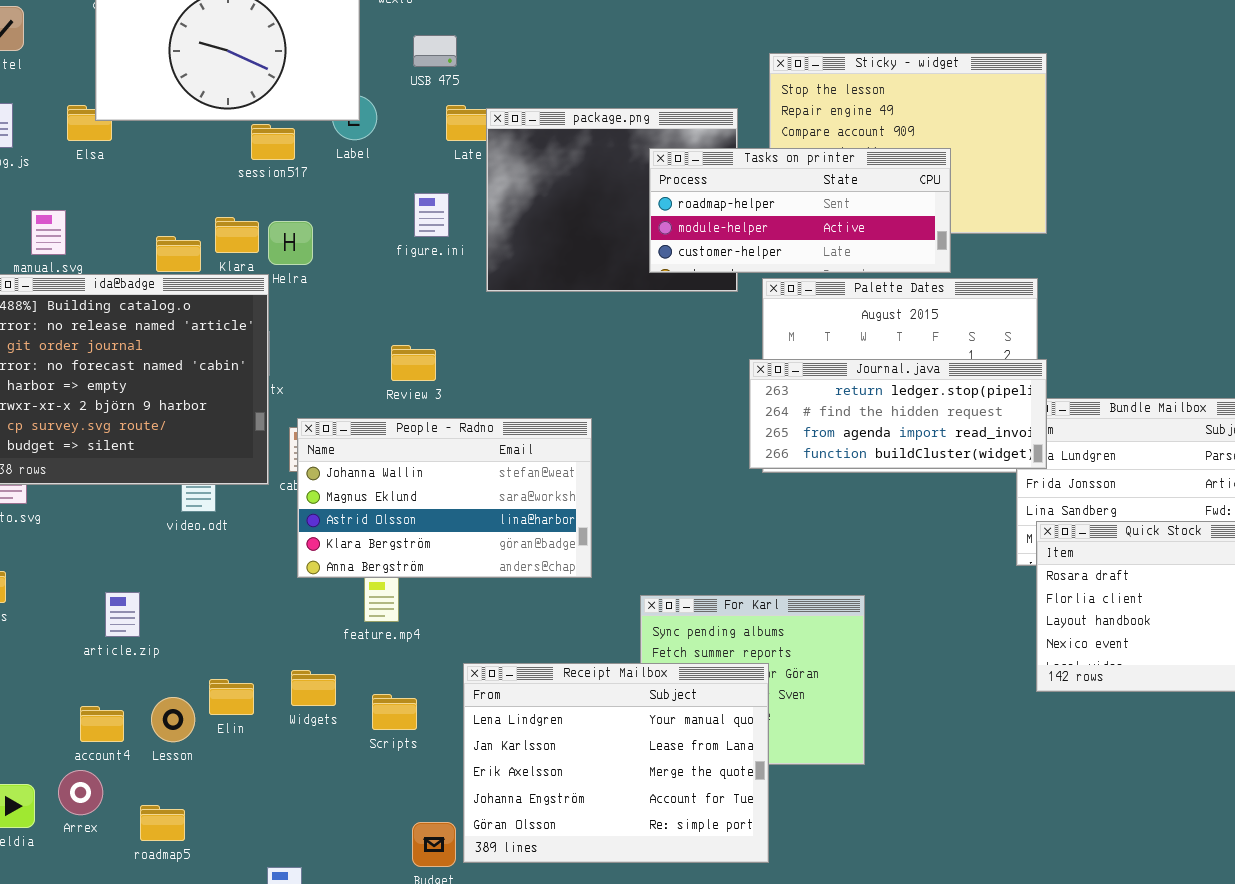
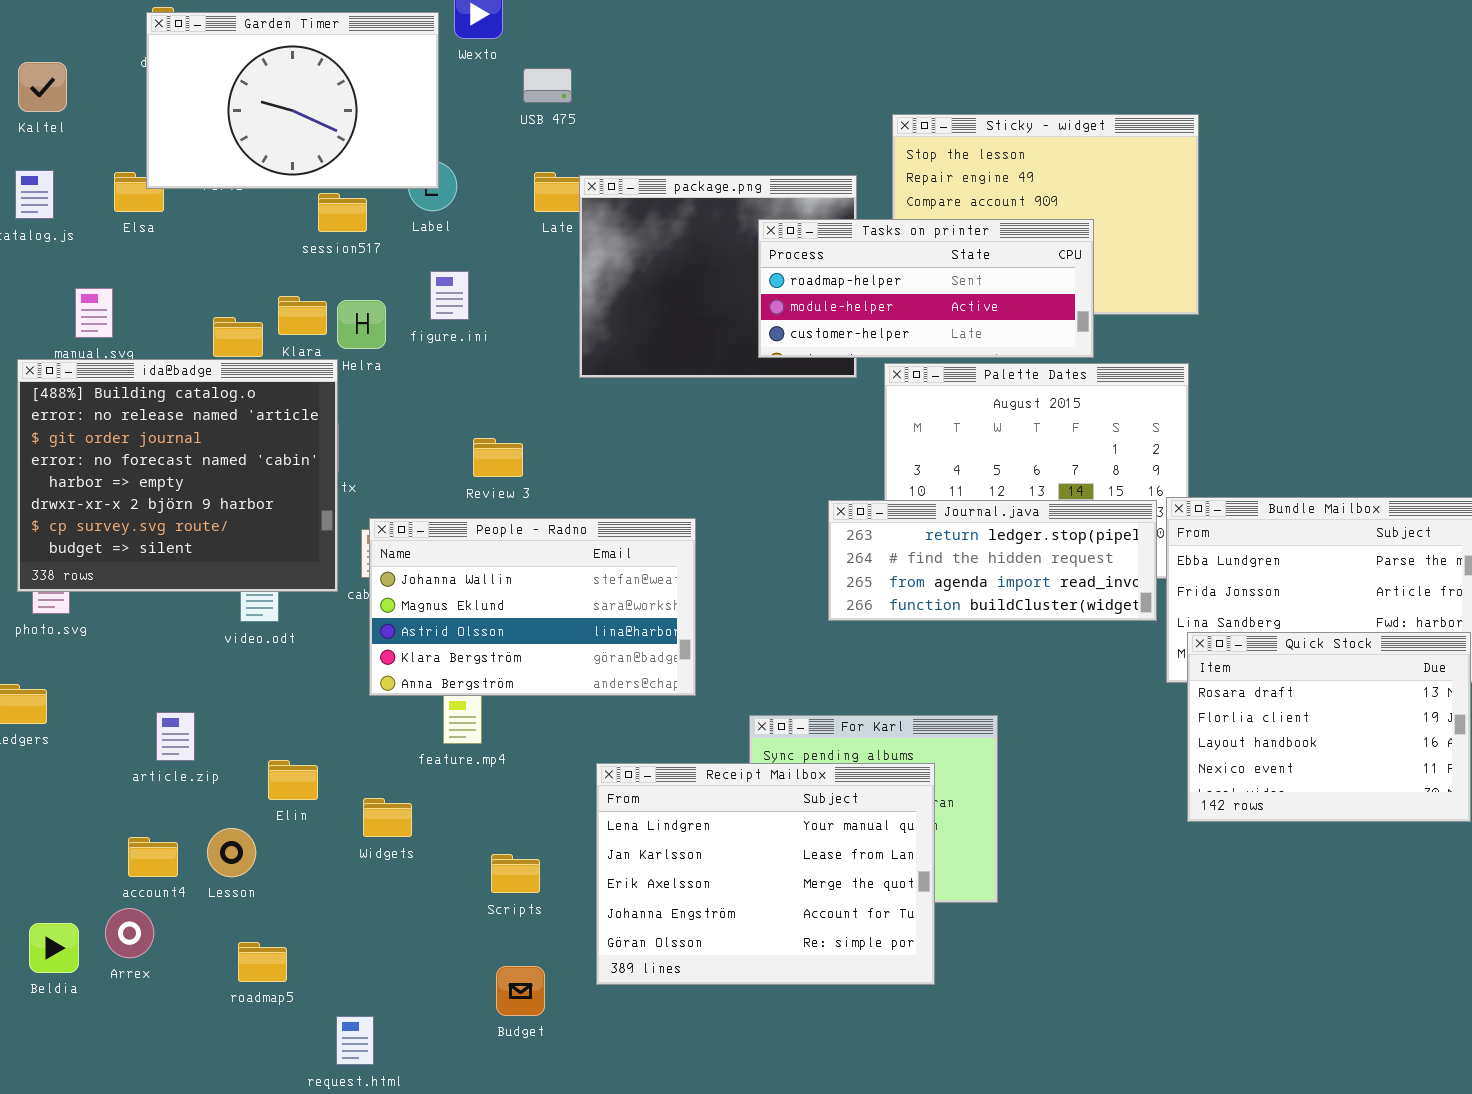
USB 475: [413,35,457,67] -> [523,68,572,103], moved
figure.ini: [414,193,449,237] -> [430,271,469,320], moved
Journal.java: [749,359,1047,469] -> [828,500,1157,621], moved
Receipt Mailbox: [463,663,769,863] -> [596,763,935,985], moved
Elin: [209,679,254,715] -> [268,760,318,800], moved
Scripts: [372,694,417,730] -> [491,854,540,893], moved
roadmap5: [140,805,185,841] -> [238,942,287,982], moved

